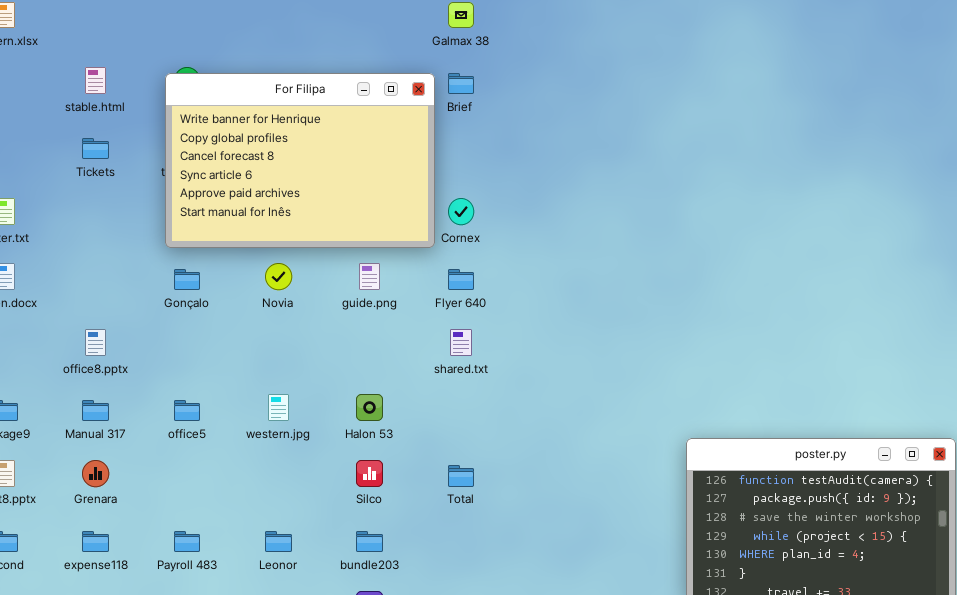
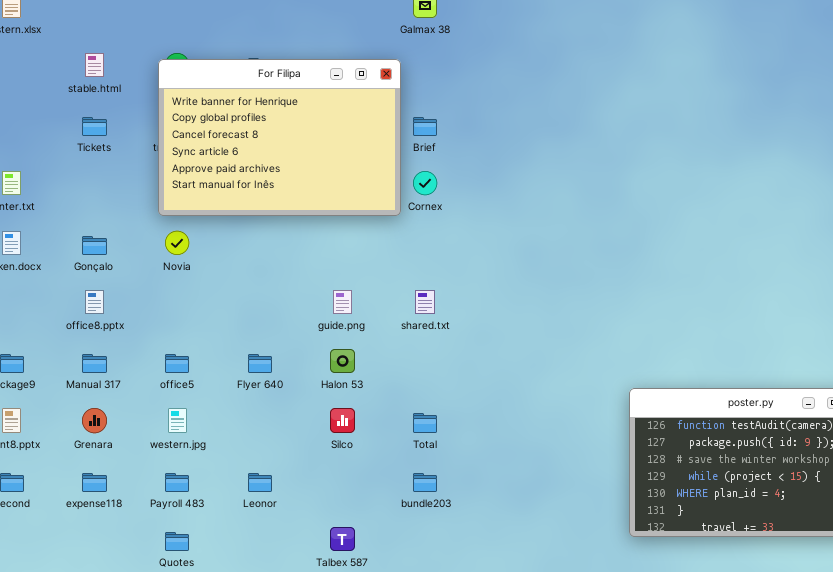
Brief: [448,73,474,94] -> [413,117,437,136], moved
Novia: [265,263,292,290] -> [165,231,189,255], moved
guide.png: [359,263,380,290] -> [333,290,352,314], moved
Gonçalo: [174,269,200,290] -> [82,236,107,255], moved
Flyer 640: [448,269,474,290] -> [248,354,272,373], moved
western.jpg: [268,394,289,421] -> [168,408,187,433], moved
bundle203: [356,531,383,552] -> [413,473,437,492], moved

